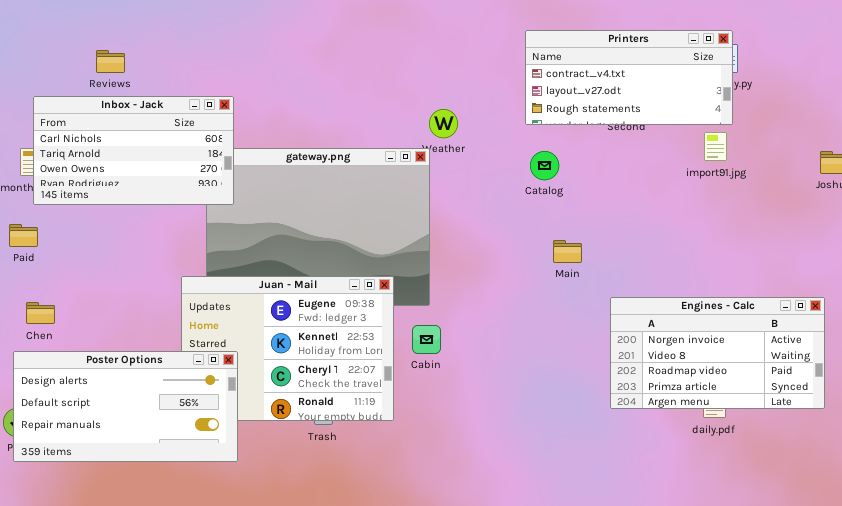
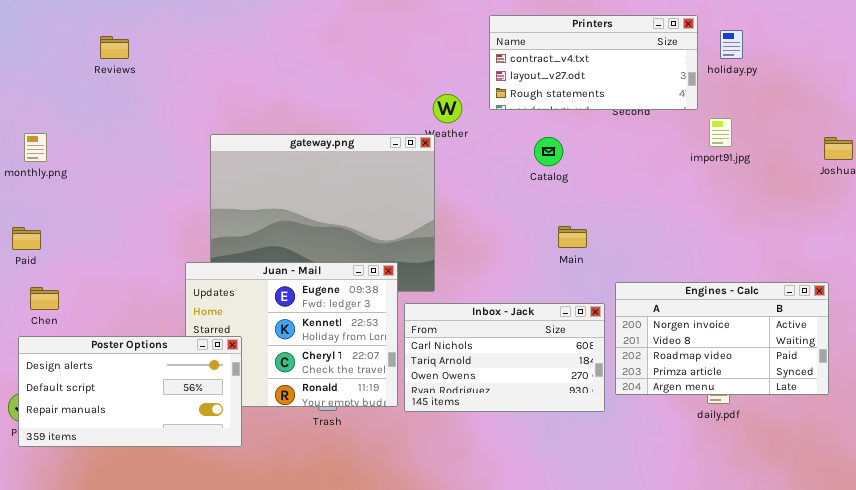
Printers: [525,30,733,125] -> [489,15,698,110], moved
Inbox - Jack: [33,96,234,205] -> [404,303,605,412], moved
Paid: [9,224,38,247] -> [12,227,41,250], moved

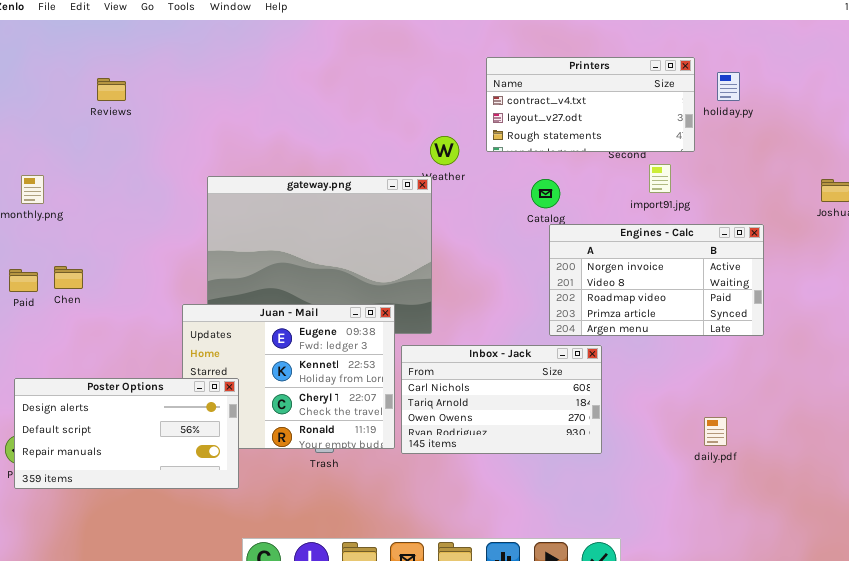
import91.jpg: [709,118,732,147] -> [649,164,671,193], moved
Engines - Calc: [615,282,829,395] -> [549,224,764,336], moved
Chen: [30,287,59,310] -> [54,266,83,289], moved

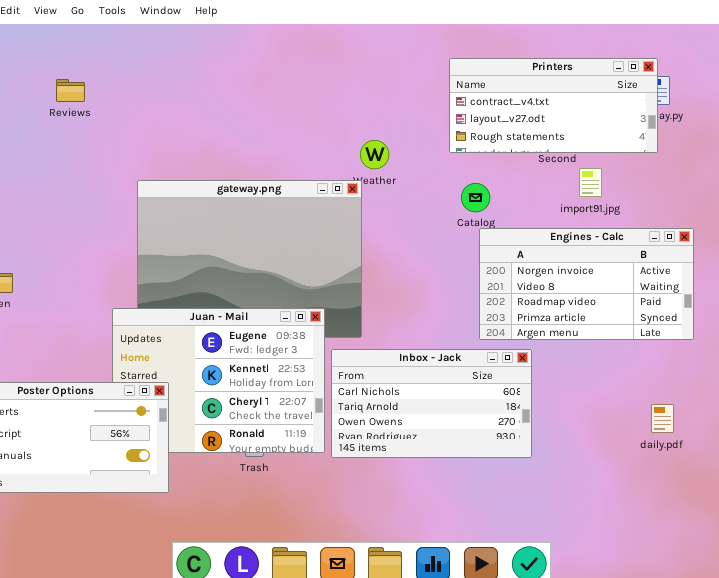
Printers: [486,57,695,152] -> [449,58,658,153], moved
Reviews: [97,78,126,101] -> [56,79,85,102], moved
daily.pdf: [704,417,727,446] -> [651,404,674,433], moved

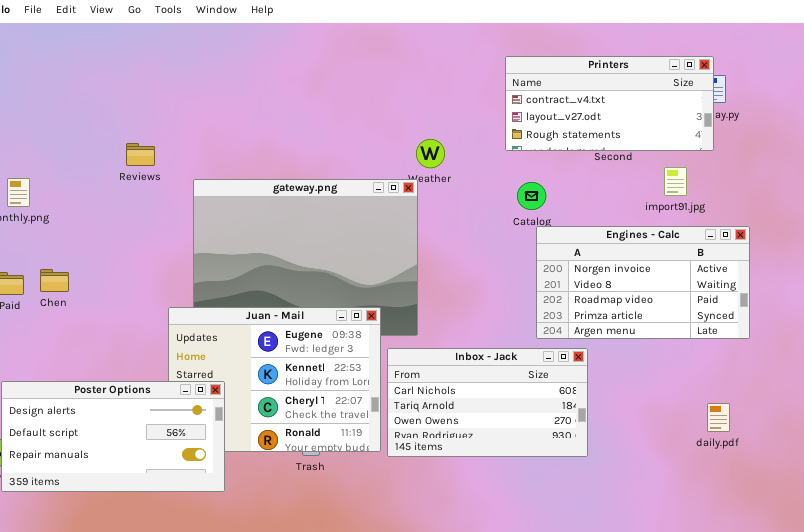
Reviews: [56,79,85,102] -> [126,143,155,166], moved
import91.jpg: [579,168,602,197] -> [664,167,687,196], moved

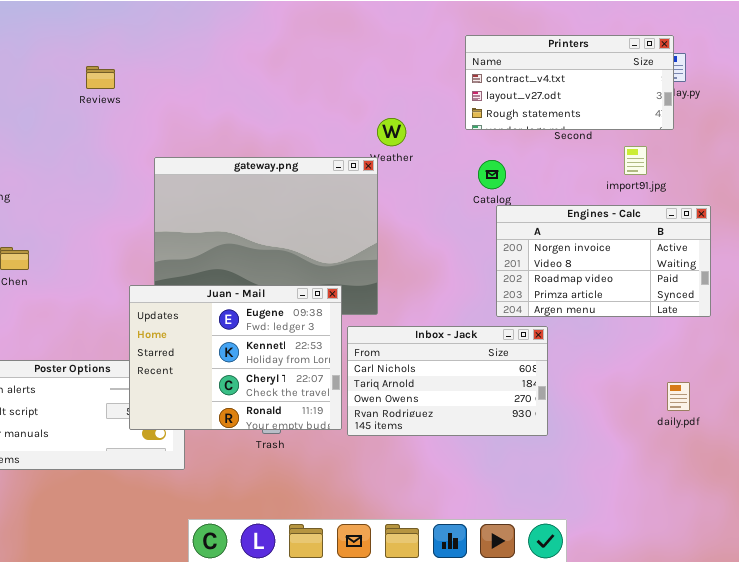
Reviews: [126,143,155,166] -> [86,66,115,89], moved
Juan - Mail: [168,307,381,452] -> [129,285,342,430], raised

